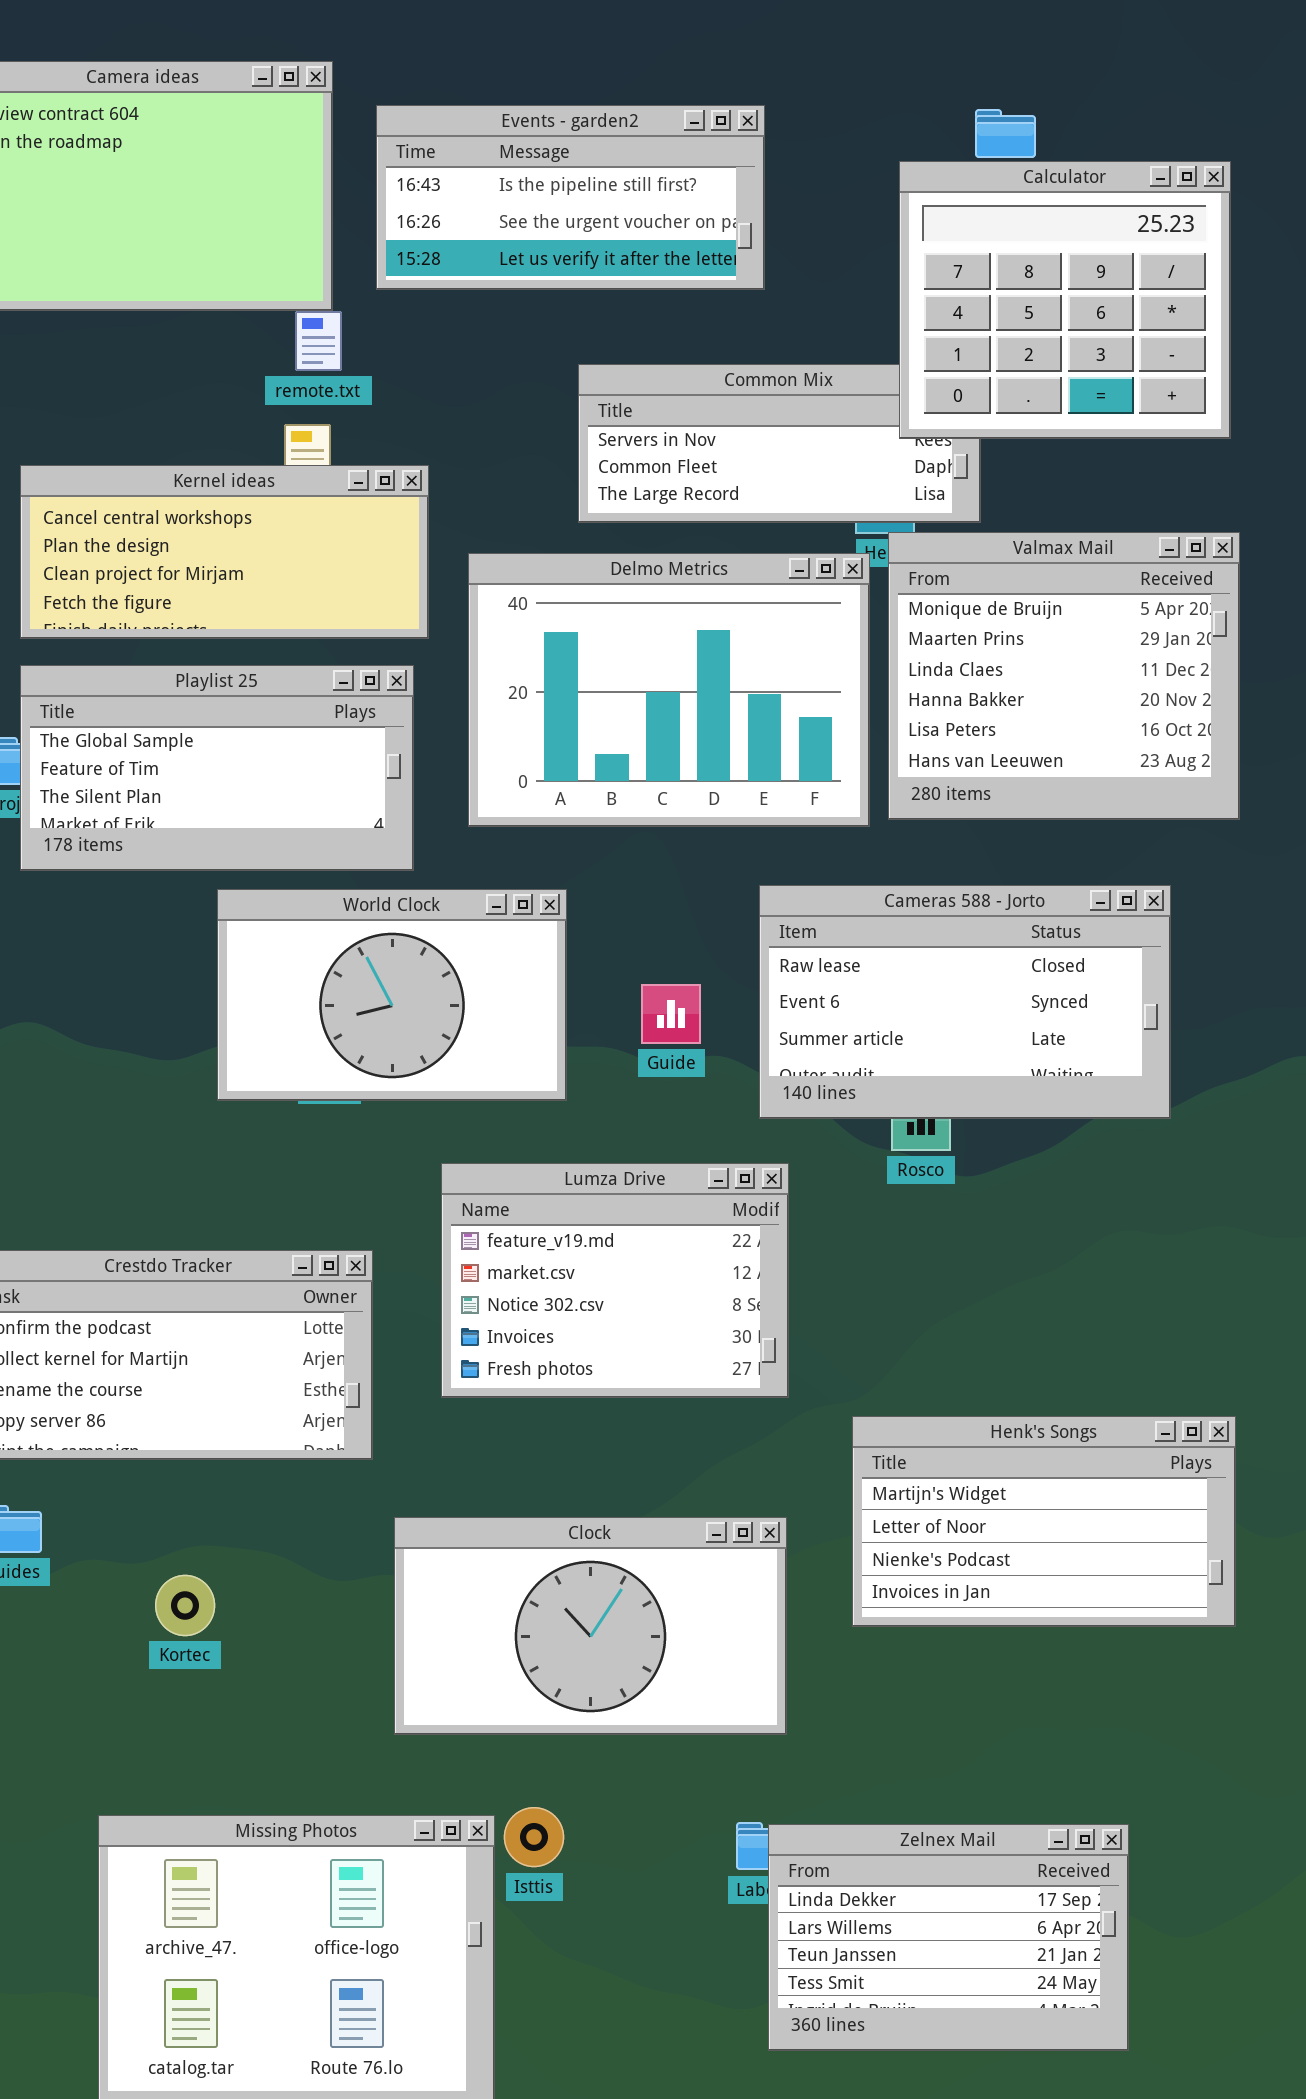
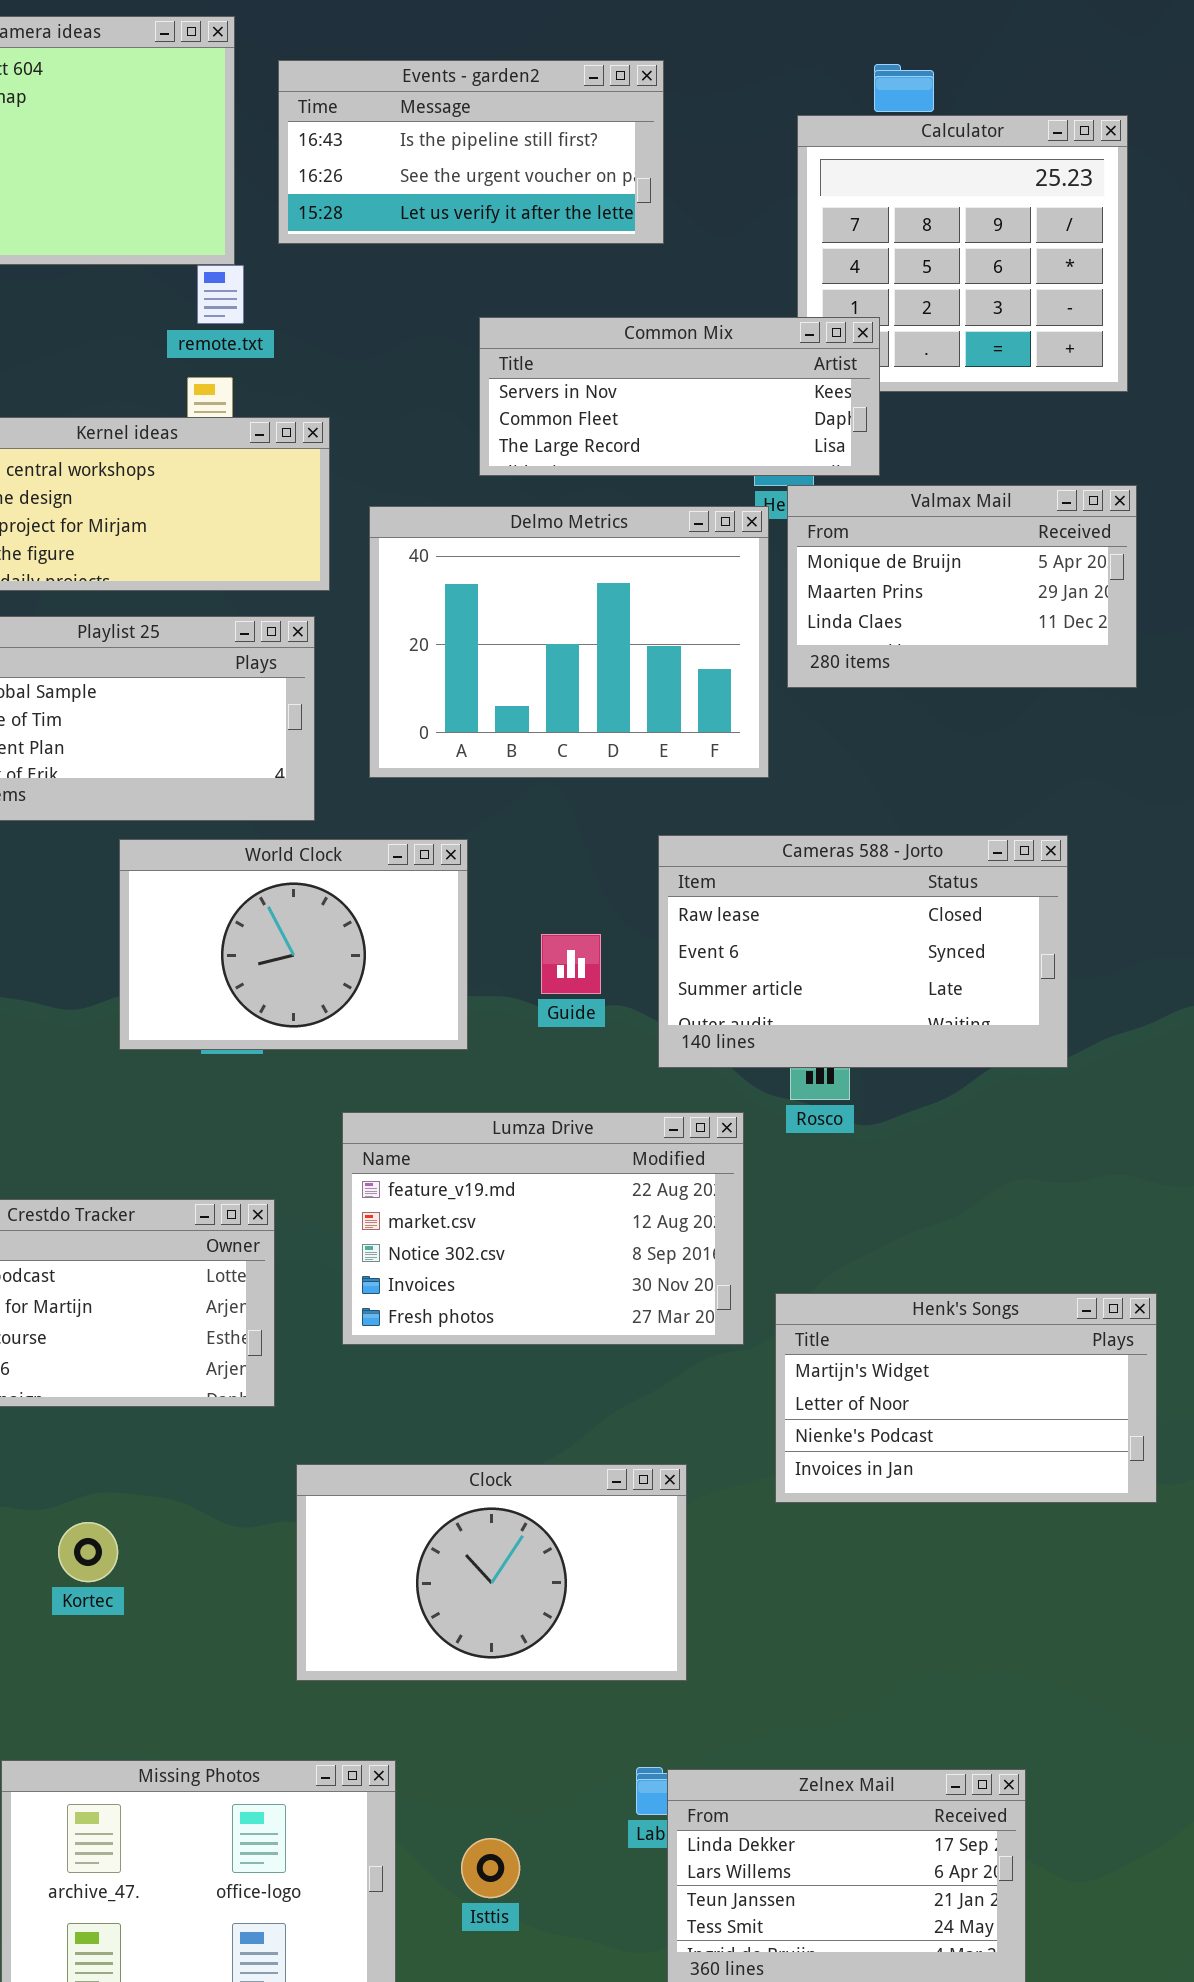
Common Mix: [578,364,981,523] -> [479,317,880,476], raised
Valmax Mail: [888,532,1240,820] -> [787,485,1137,688], resized
Lumza Drive: [441,1163,789,1398] -> [342,1112,744,1345], resized
Henk's Songs: [852,1416,1236,1627] -> [775,1293,1157,1503], moved
Isttis: [504,1807,564,1867] -> [461,1838,520,1898], moved

